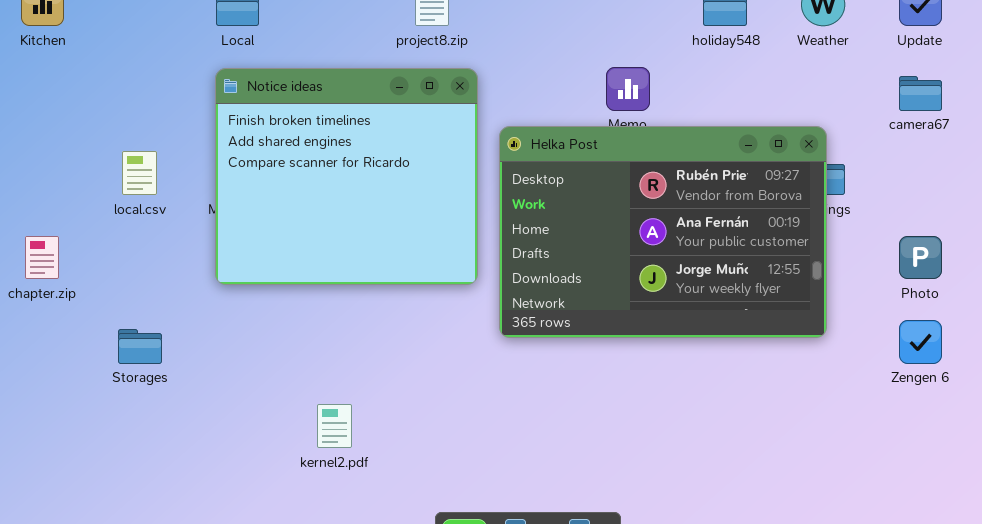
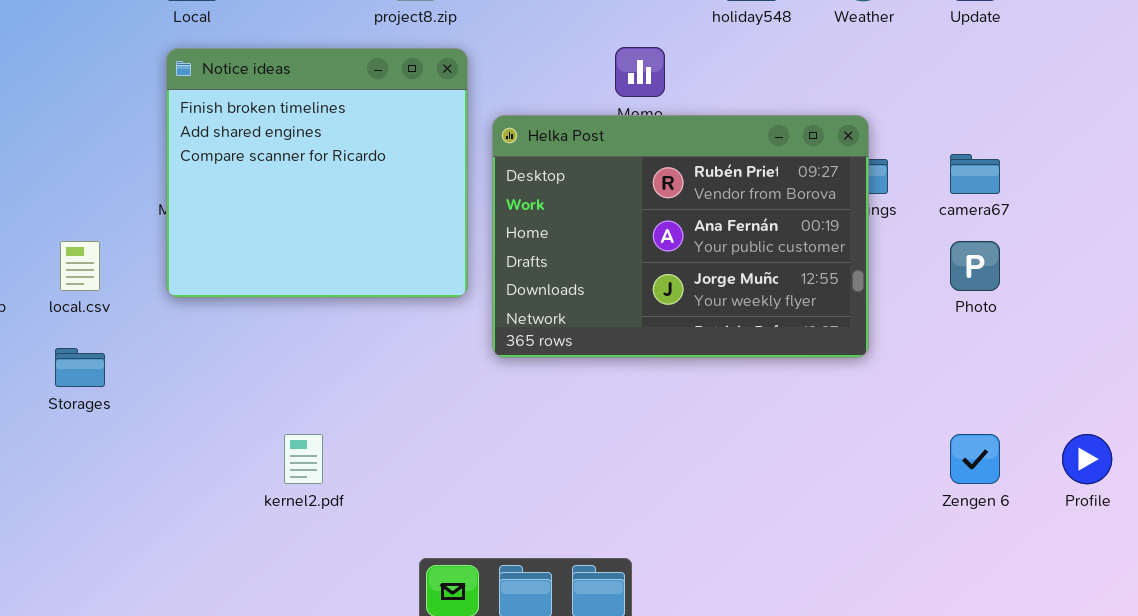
camera67: [899,76,942,111] -> [950,154,1000,194], moved
local.csv: [122,151,157,195] -> [60,241,100,291], moved
Zengen 6: [899,320,942,364] -> [950,434,1000,484], moved

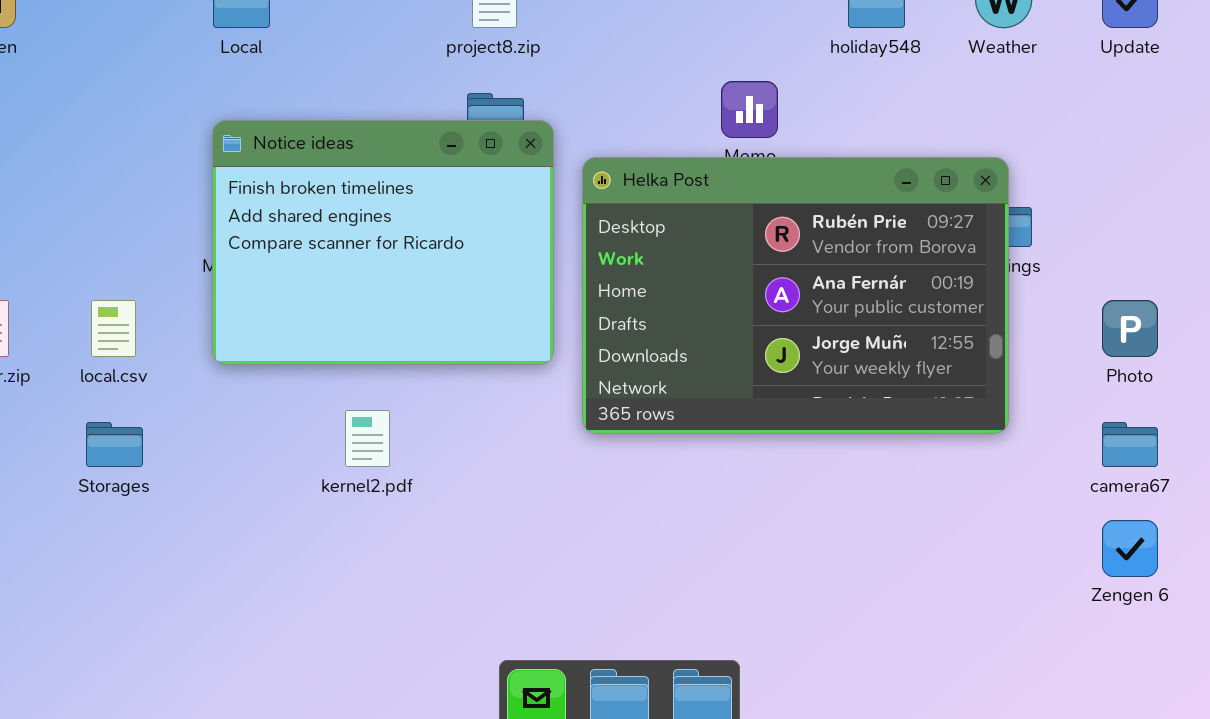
Notice ideas: [166,48,468,298] -> [212,120,554,365], resized
camera67: [950,154,1000,194] -> [1102,422,1158,467], moved
kernel2.pdf: [284,434,323,484] -> [345,410,390,467], moved

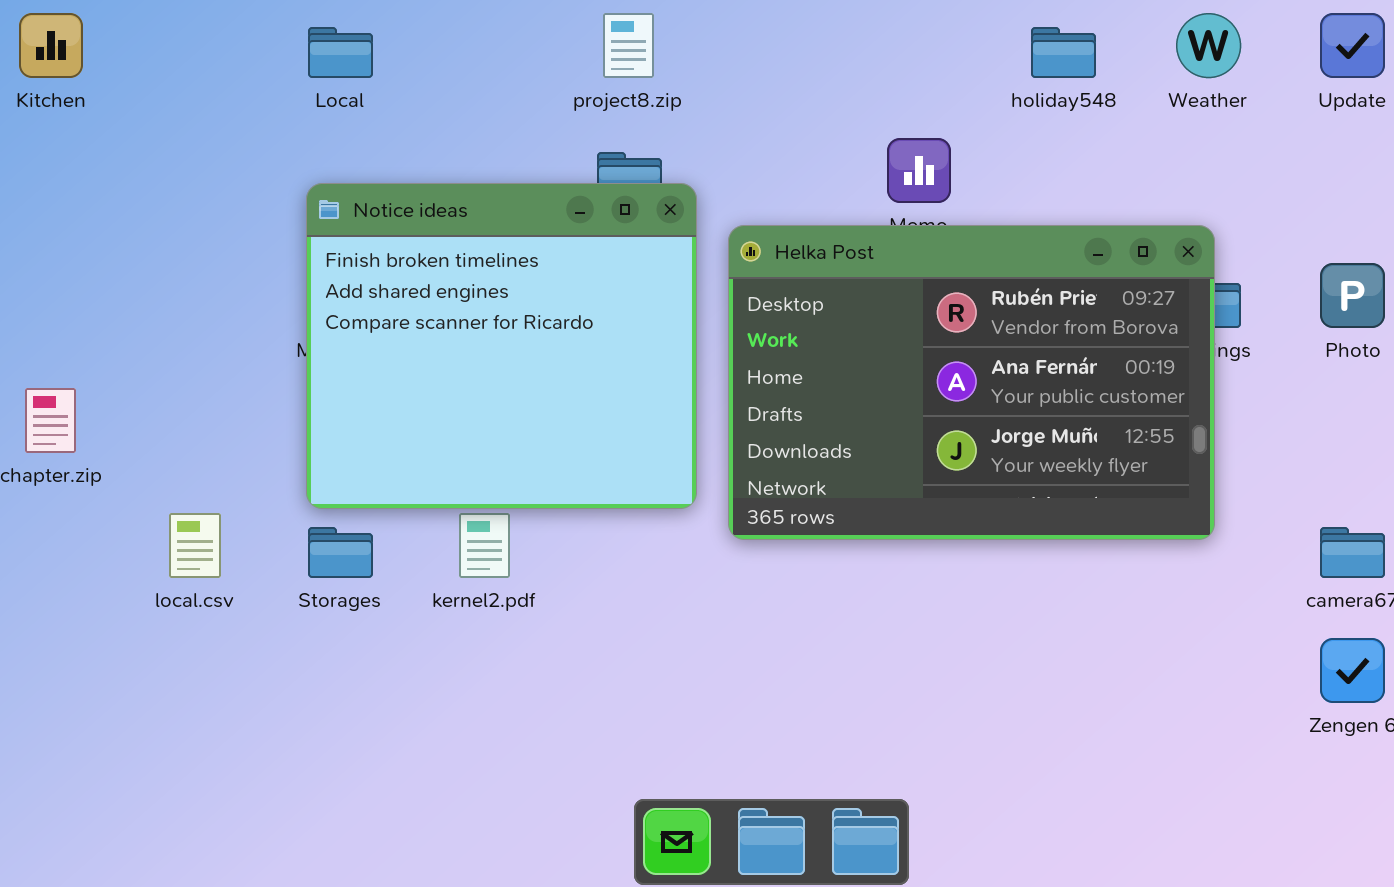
Notice ideas: [212,120,554,365] -> [306,183,697,509], resized
local.csv: [91,300,136,357] -> [169,513,221,578], moved
Photo: [1102,300,1158,357] -> [1320,263,1385,328], moved
Storages: [86,422,143,467] -> [308,527,373,578], moved

